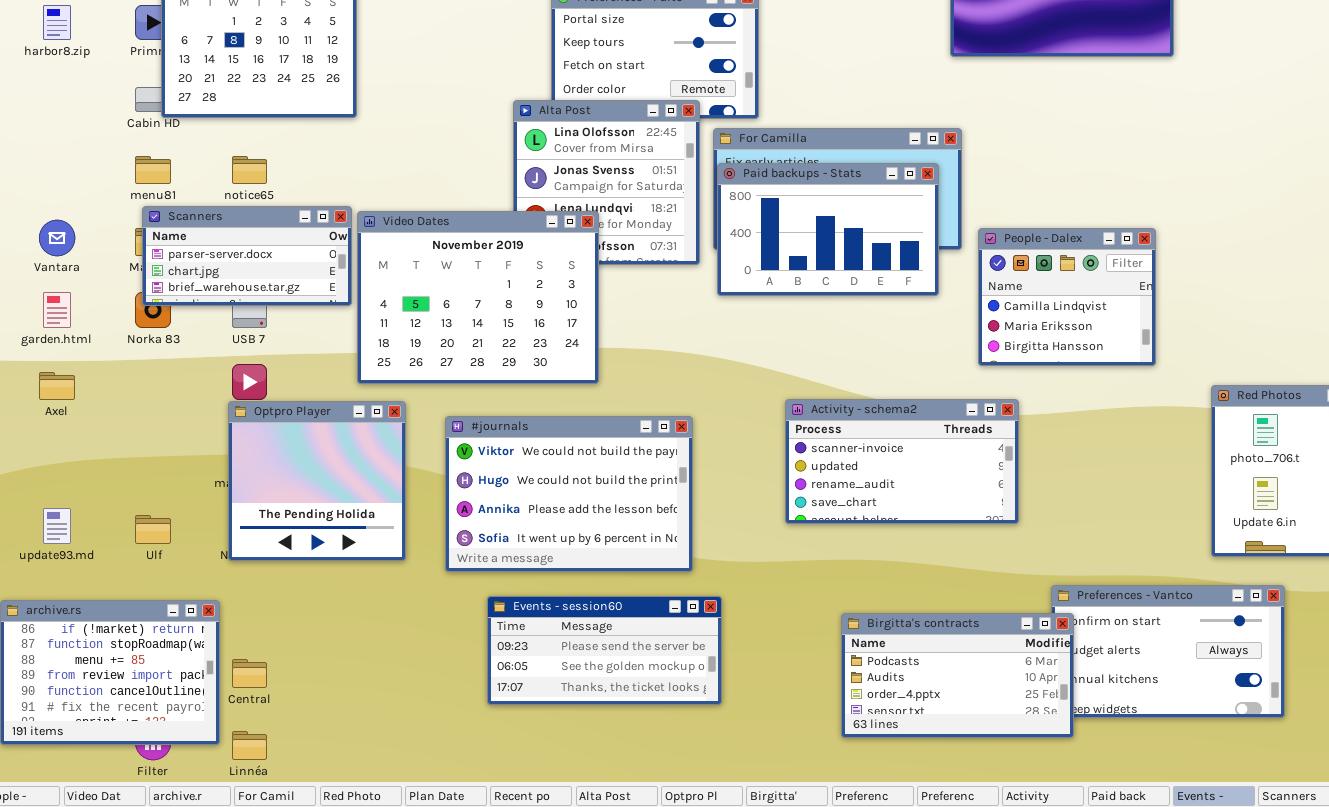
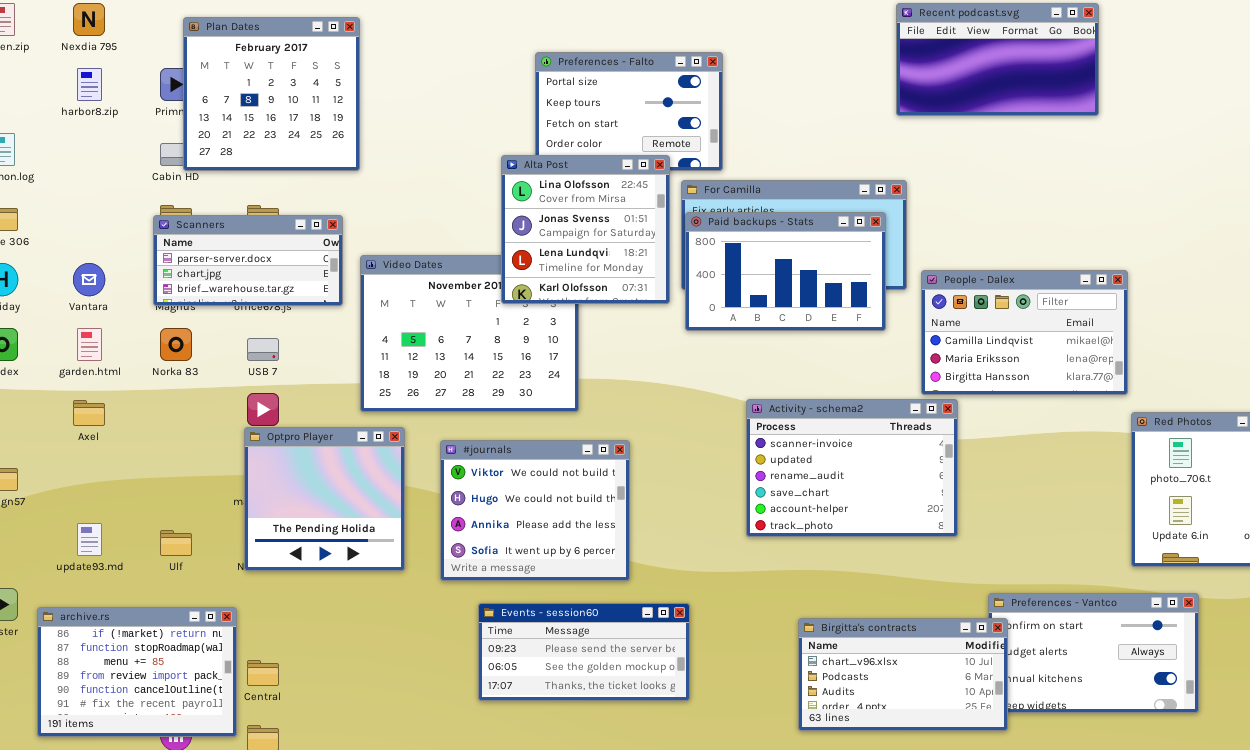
Alta Post: [513,100,700,265] -> [501,155,670,304], raised
Scanners: [142,206,352,306] -> [153,215,343,306], moved
People - Dalex: [978,228,1156,366] -> [921,270,1128,395], resized
Activity - schema2: [785,399,1019,524] -> [746,399,958,537], resized
#journals: [445,416,693,572] -> [440,440,630,581], resized
Birgitta's contracts: [841,613,1074,738] -> [798,618,1008,731], scrolled up 1 row

